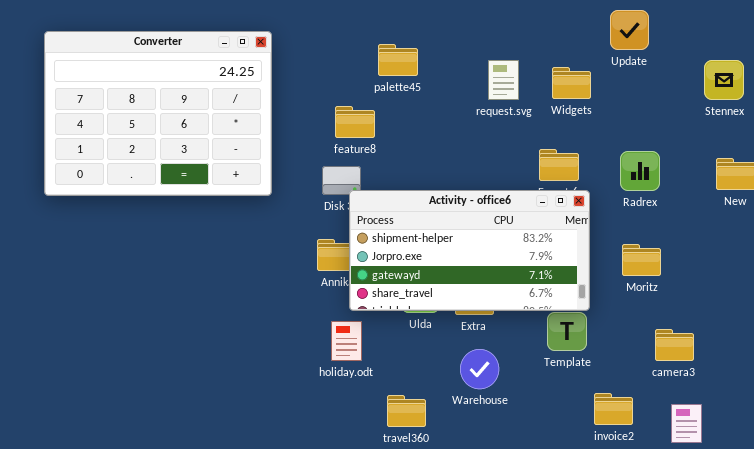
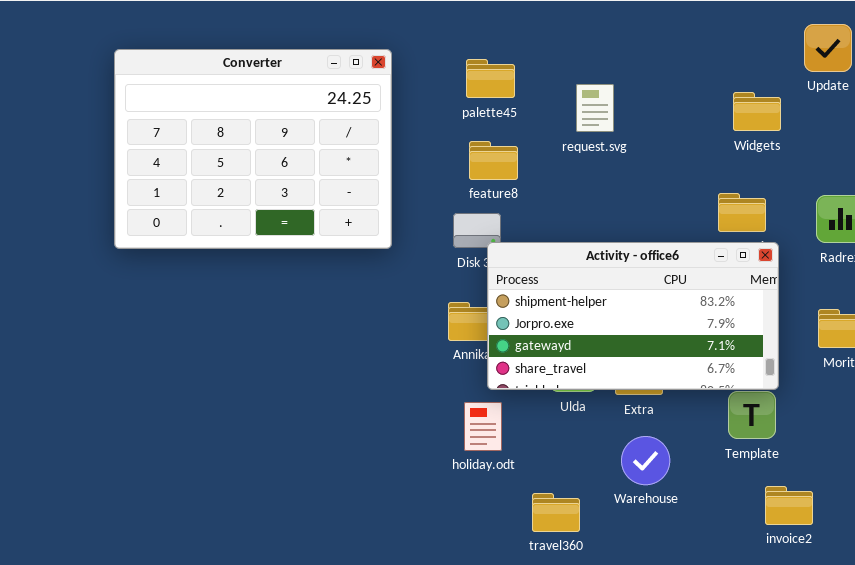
palette45: [378,44,418,76] -> [466,59,515,98], moved
request.svg: [488,60,519,100] -> [576,84,614,132], moved
invoice2: [594,393,633,425] -> [765,486,813,525], moved

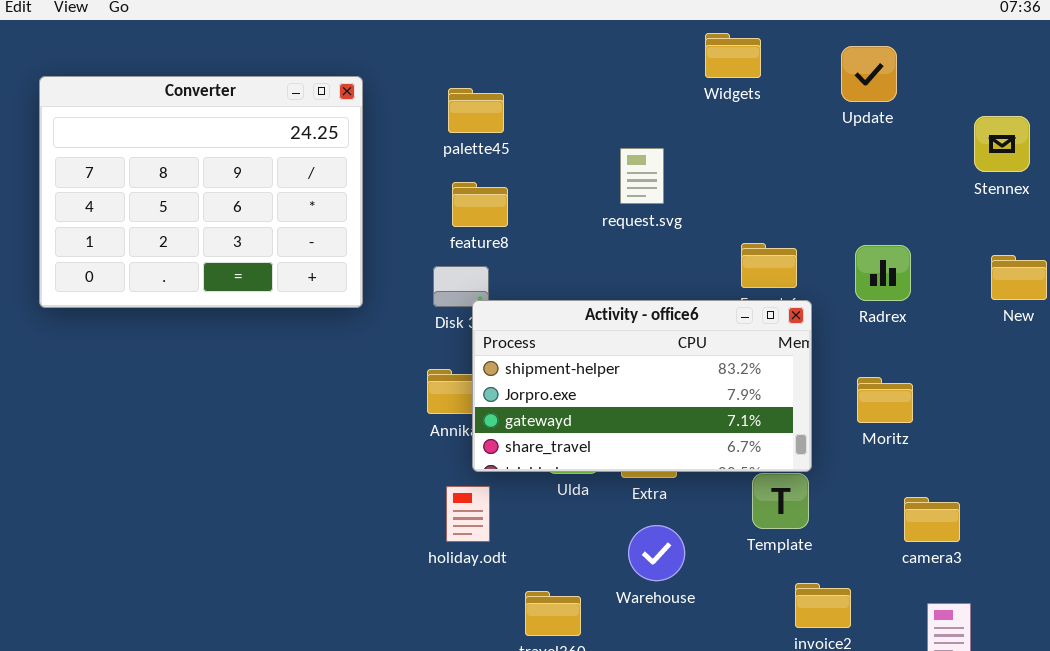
request.svg: [576,84,614,132] -> [620,148,664,204], moved
Widgets: [733,92,781,131] -> [705,33,761,78], moved

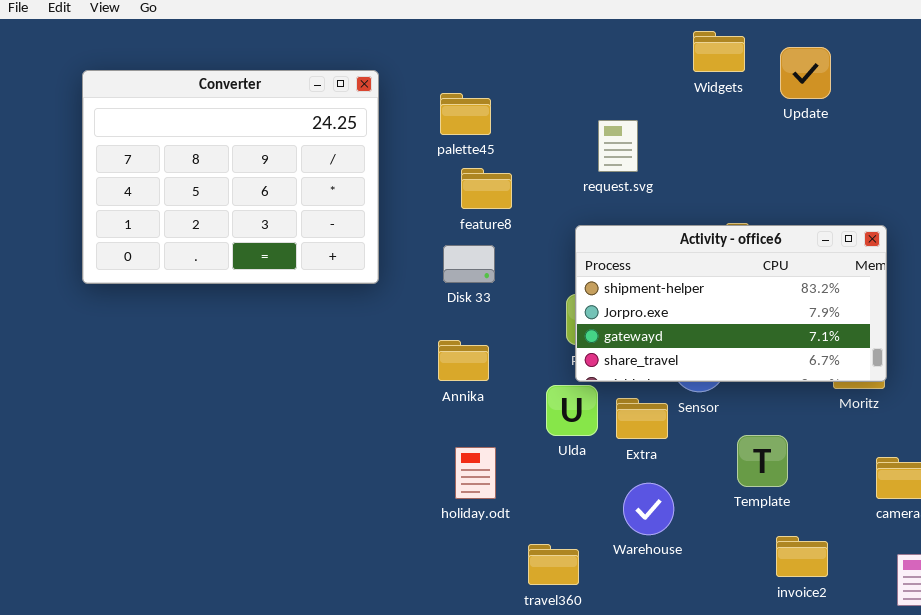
Update: [841,46,897,102] -> [780,47,831,99], moved
palette45: [448,88,504,133] -> [440,93,491,135], moved
request.svg: [620,148,664,204] -> [598,120,638,172], moved
Activity - office6: [472,300,812,472] -> [575,225,887,382], moved

